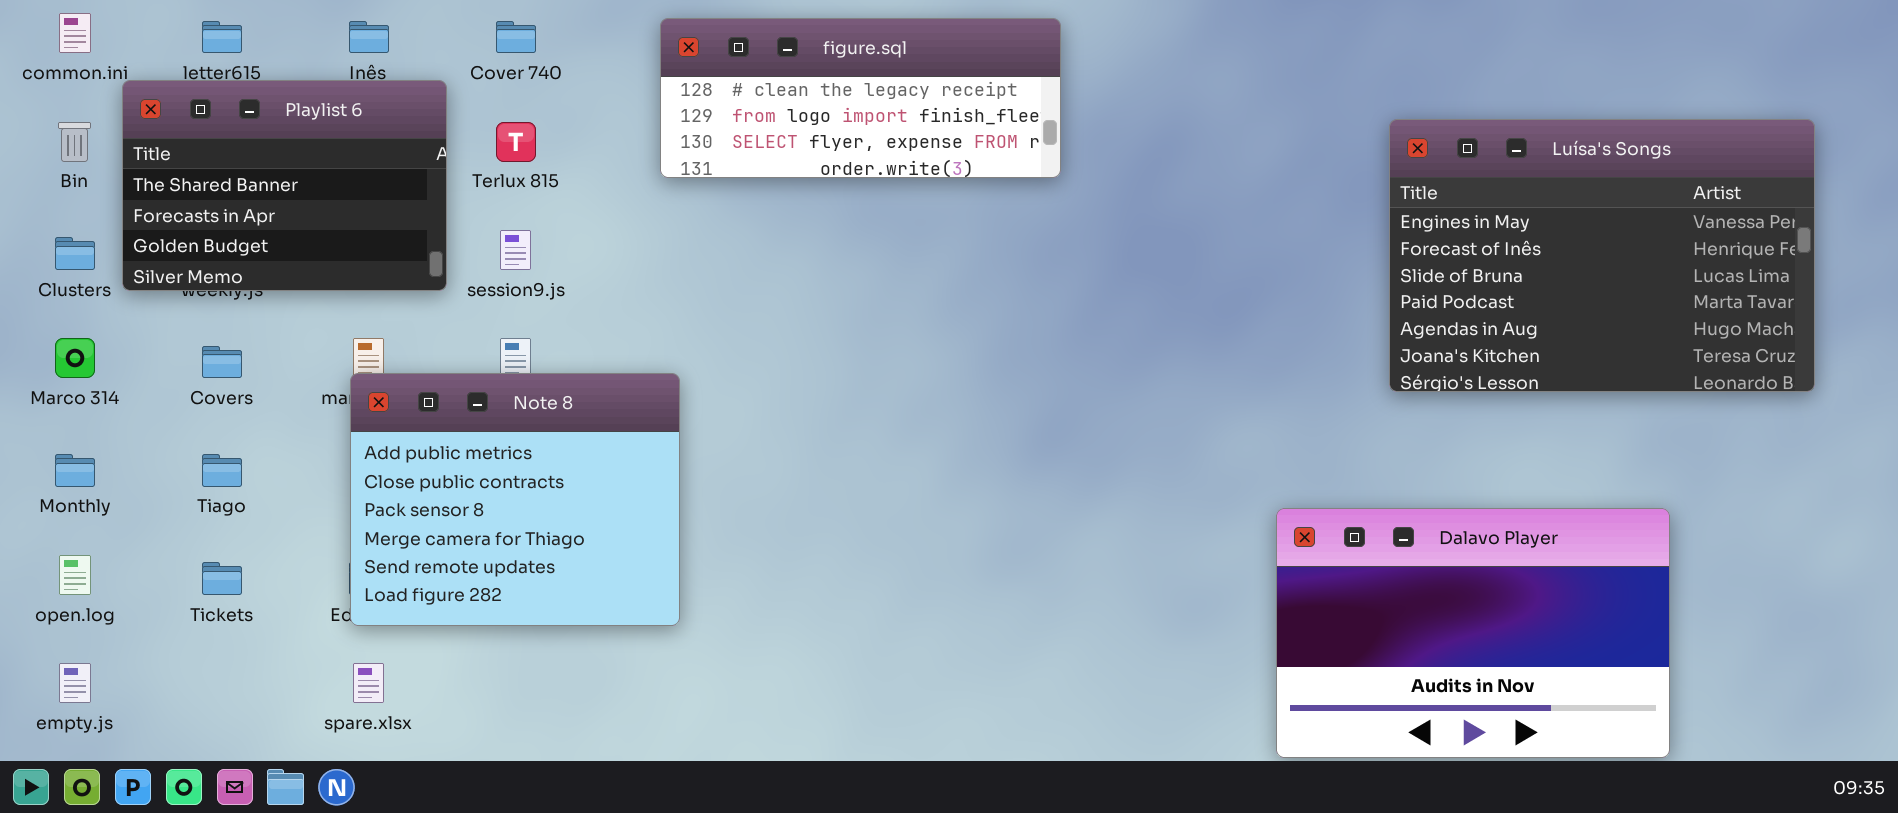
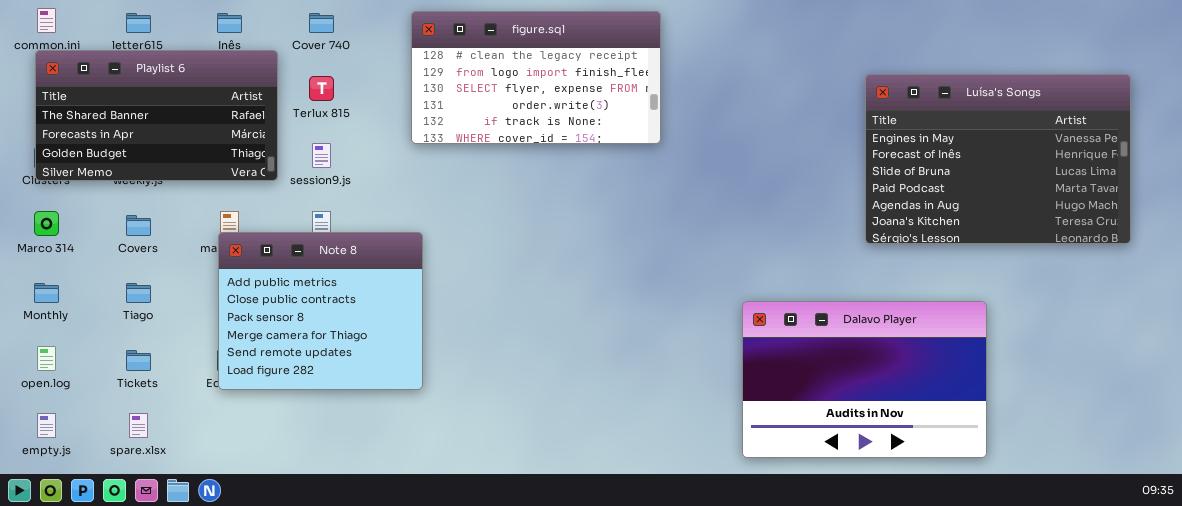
figure.sql: [660,18,1061,178] -> [411,11,661,144], resized
Playlist 6: [122,80,447,291] -> [35,50,278,181], resized
Dalavo Player: [1276,508,1670,758] -> [742,301,987,458], moved
spare.xlsx: [353,663,384,703] -> [129,413,148,438], moved

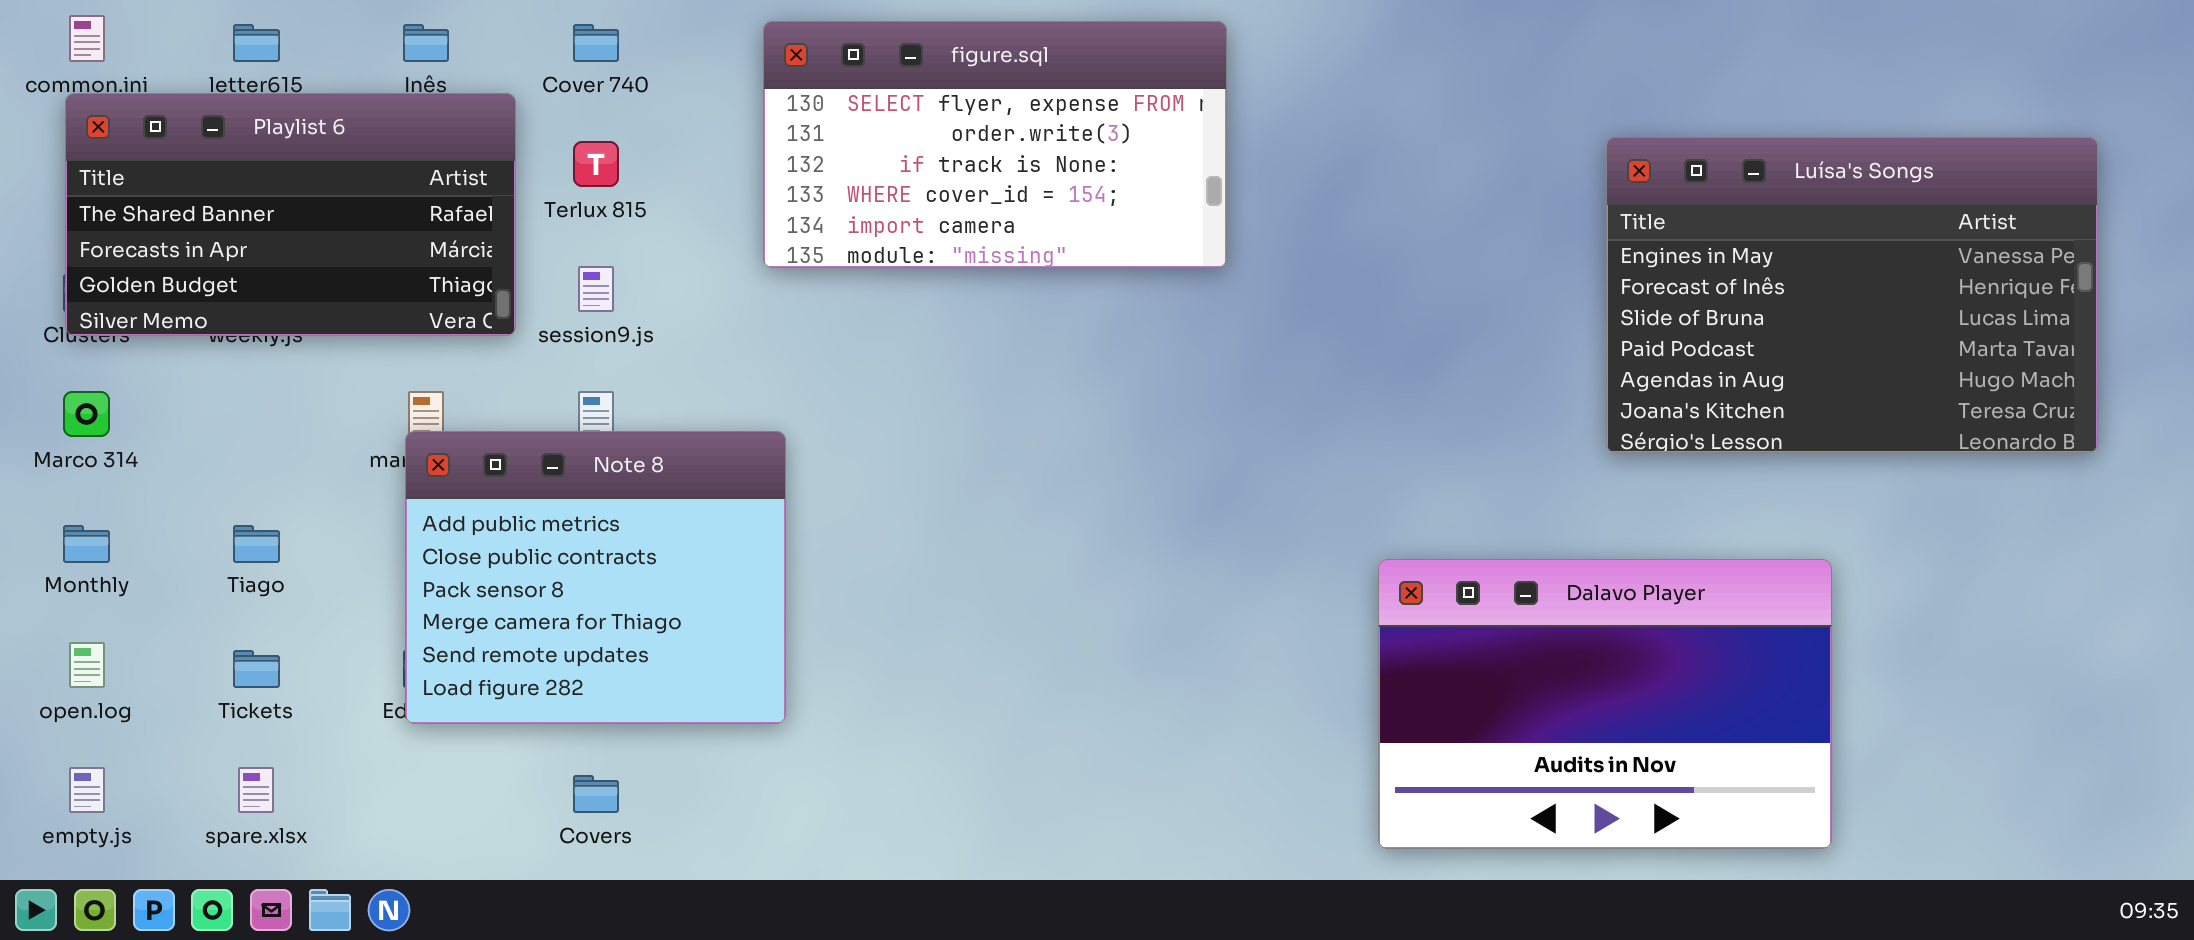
figure.sql: [411,11,661,144] -> [763,21,1227,268], scrolled down 2 rows
Covers: [126,215,151,236] -> [573,775,619,813], moved

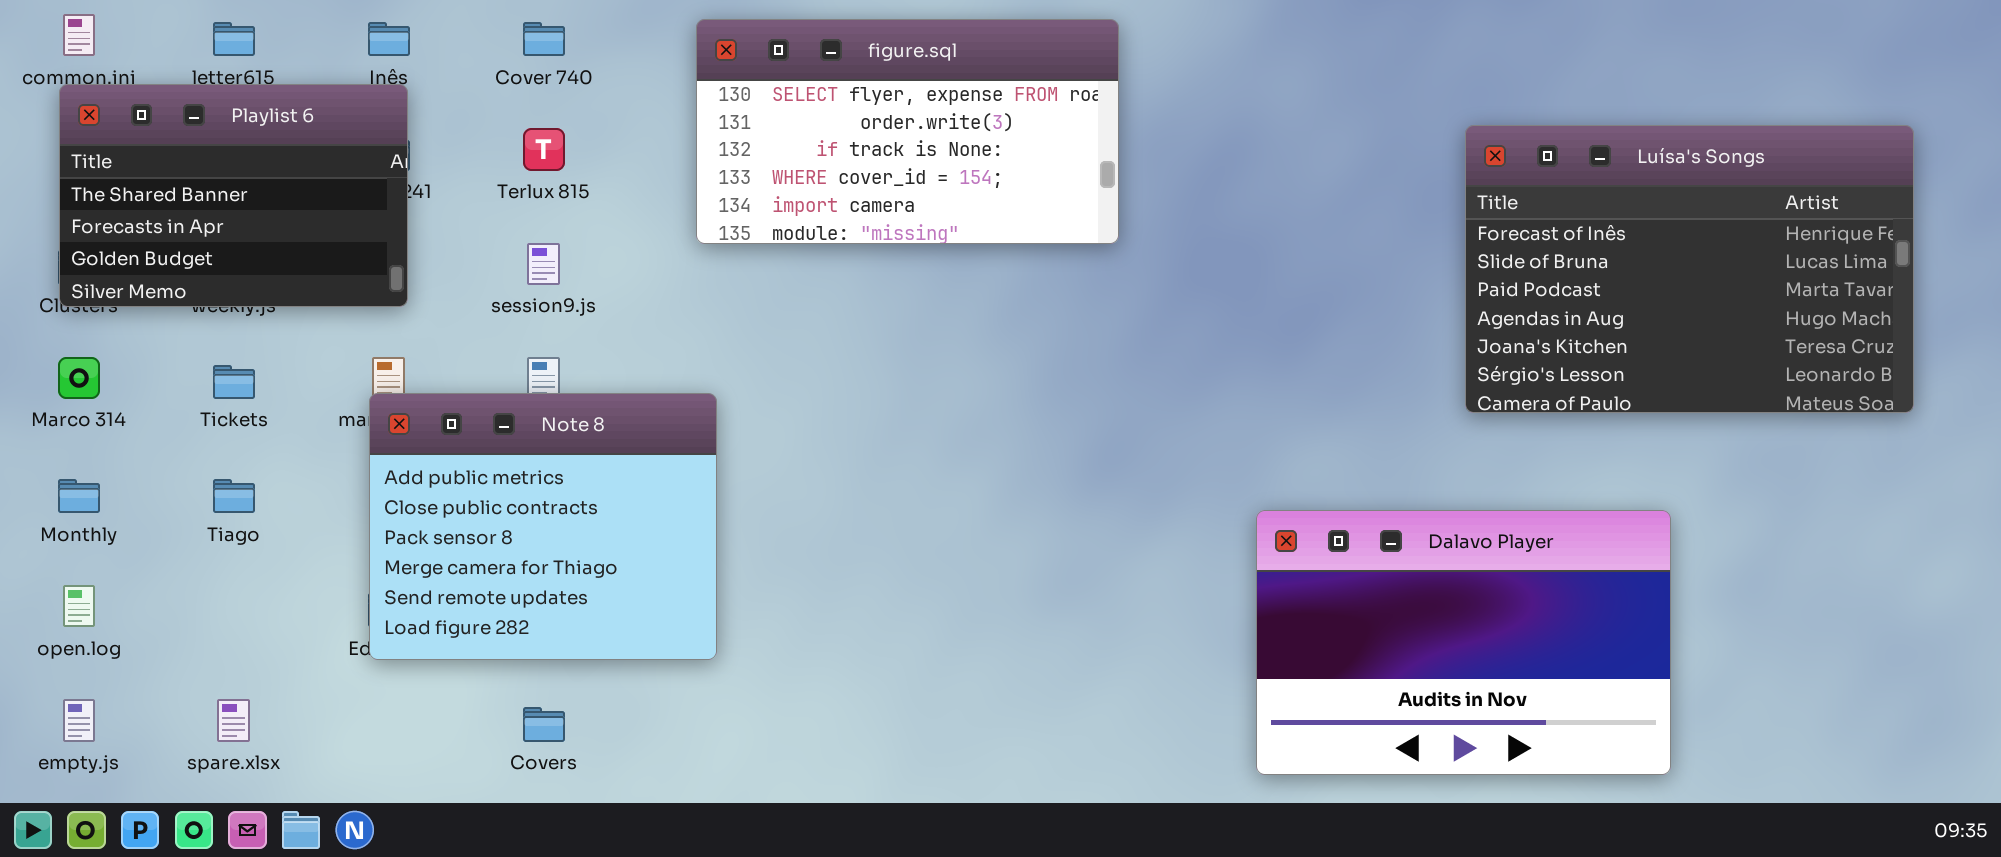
Playlist 6: [65,93,516,336] -> [59,84,408,307], resized
Luísa's Songs: [1606,137,2098,453] -> [1465,125,1914,413], scrolled down 1 row
Tickets: [233,650,280,688] -> [213,365,255,399], moved

